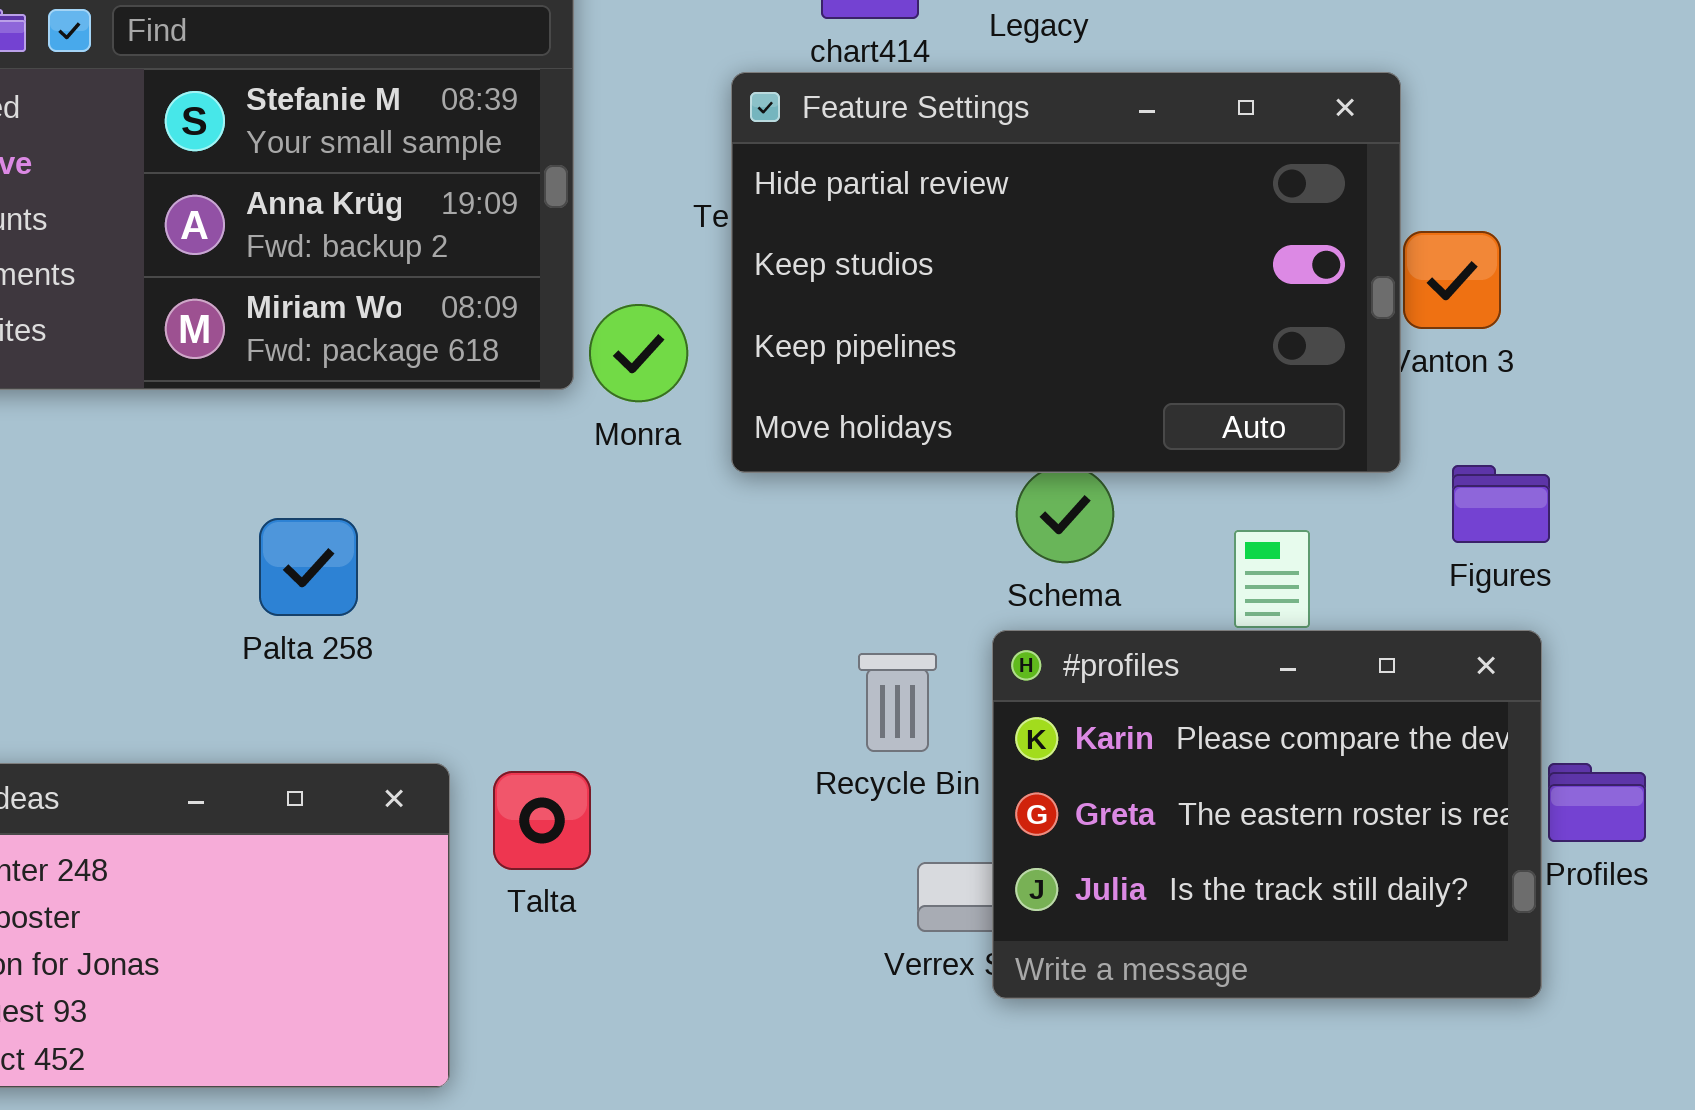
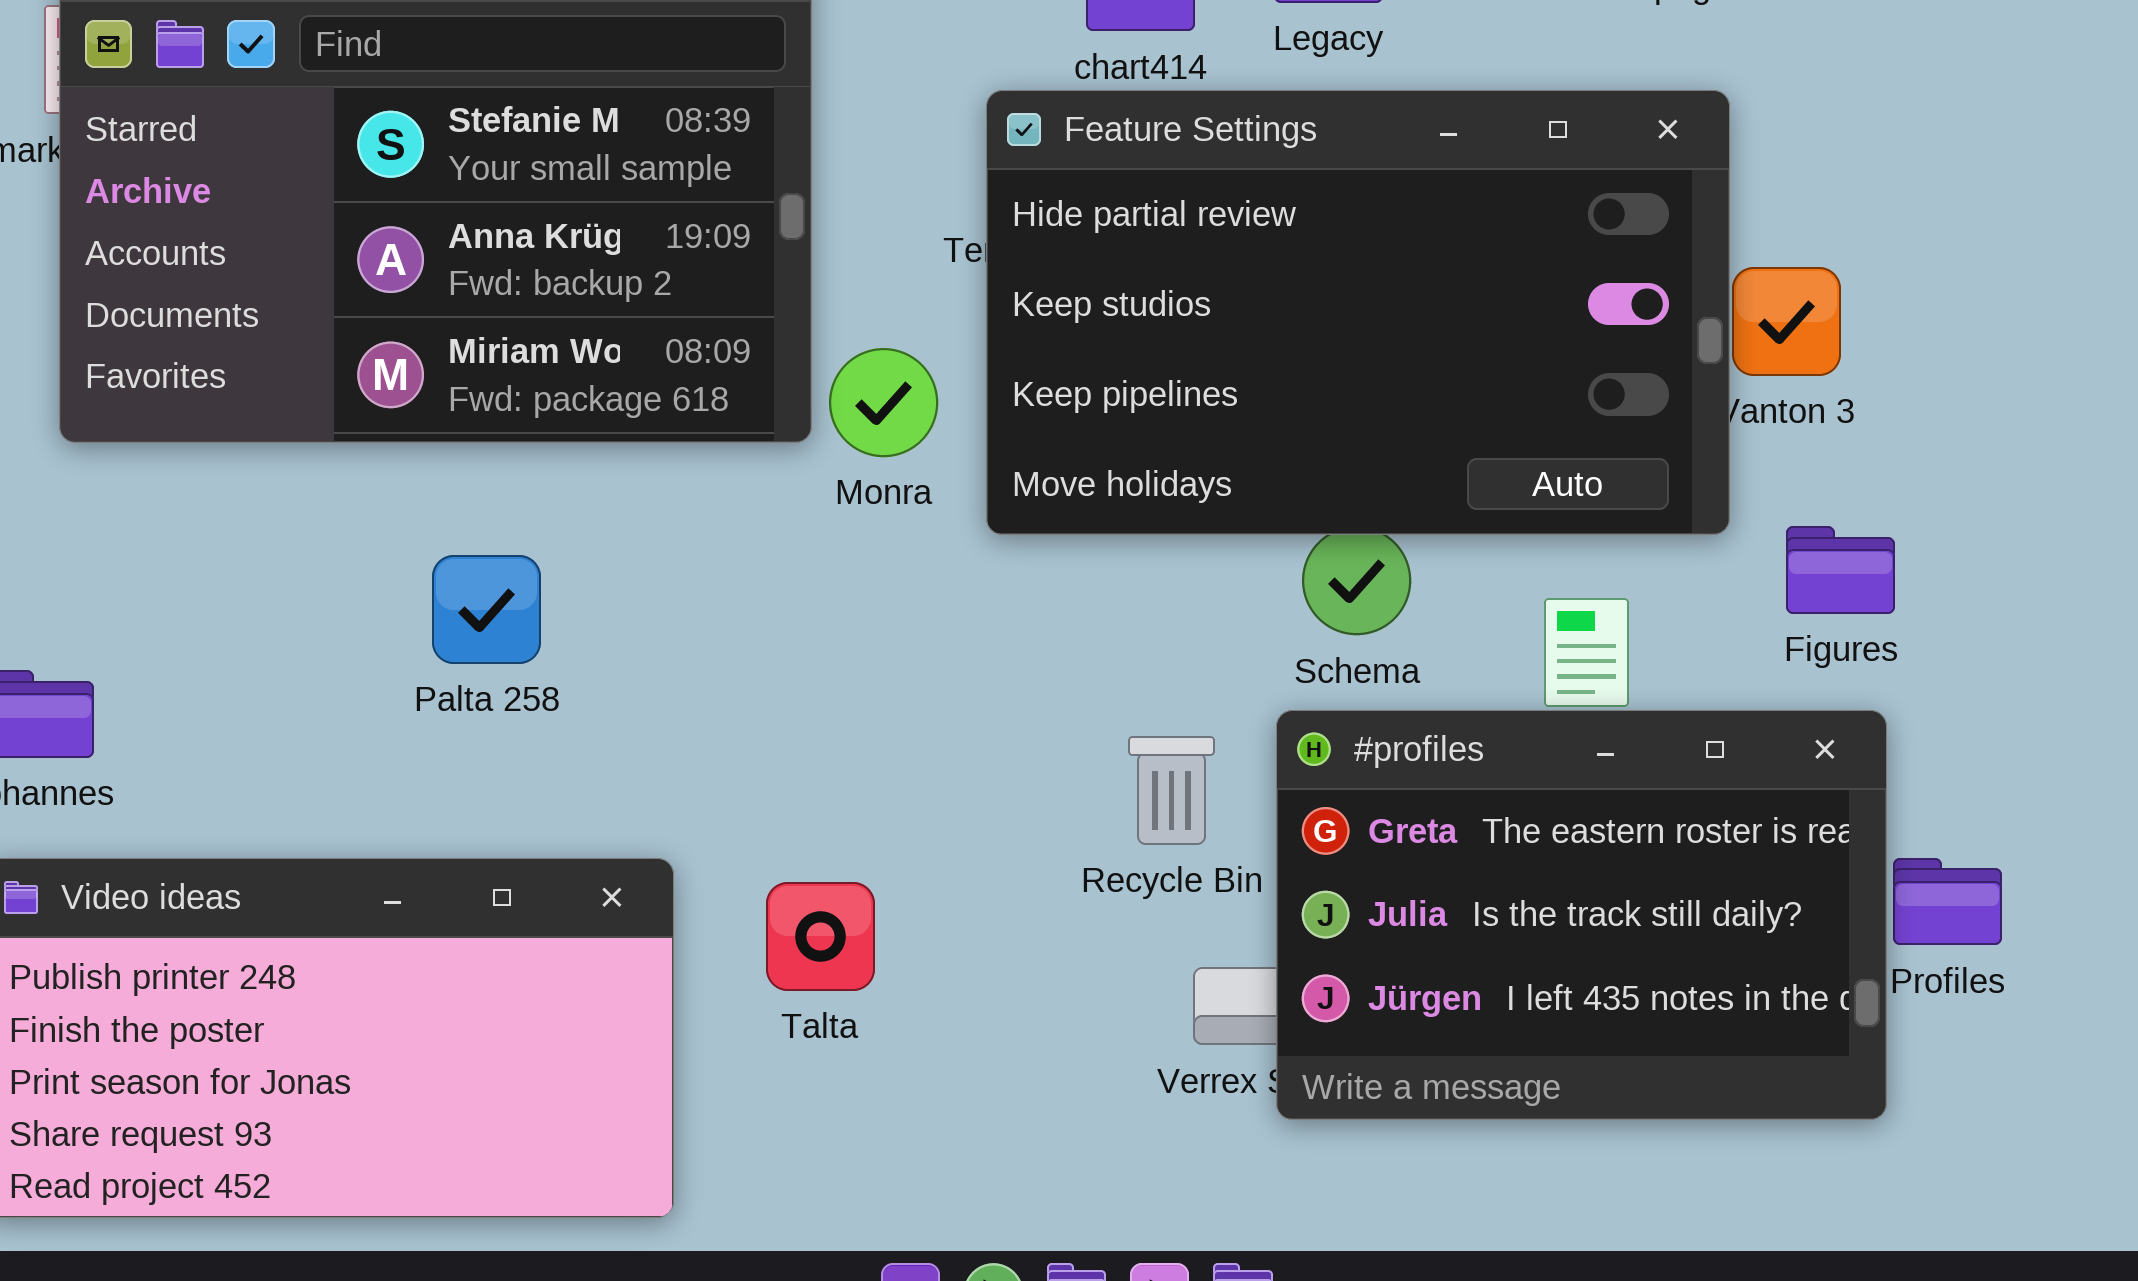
Palta 258: [259,518,358,616] -> [432,555,541,664], moved
#profiles: [992,630,1542,999] -> [1276,710,1887,1120], scrolled down 1 row
Talta: [493,771,591,870] -> [766,882,875,991], moved

